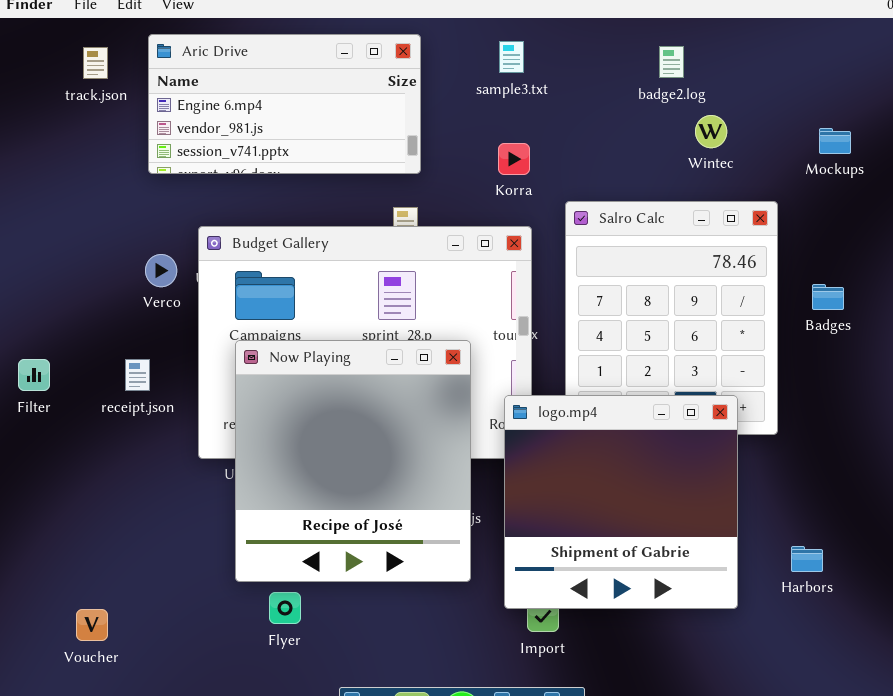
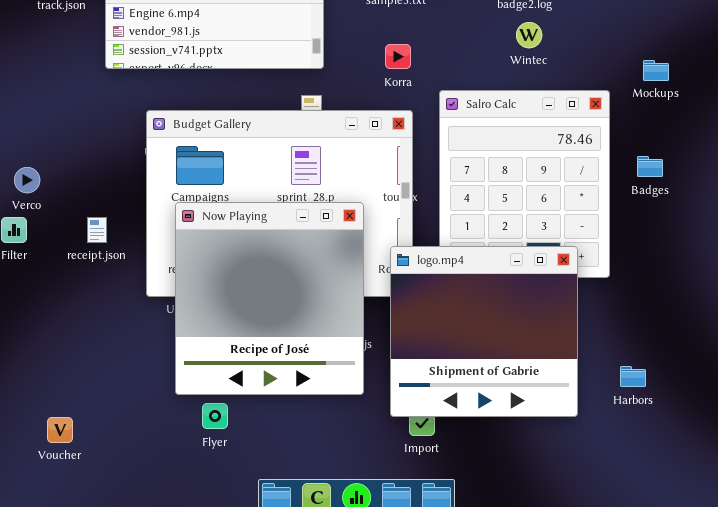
Wintec: [695,115,727,148] -> [516,22,542,48], moved
Mockups: [819,128,851,154] -> [643,60,669,81], moved
Verco: [145,254,177,287] -> [14,167,40,193], moved

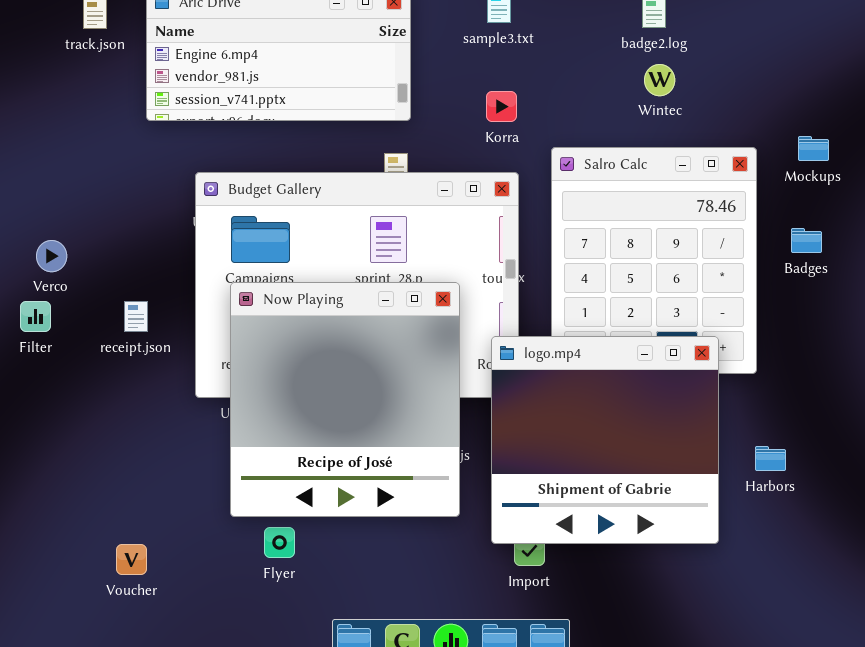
Mockups: [643,60,669,81] -> [798,136,829,161], moved
Harbors: [620,366,646,387] -> [755,446,786,471], moved
Voucher: [47,417,73,443] -> [116,544,147,575], moved

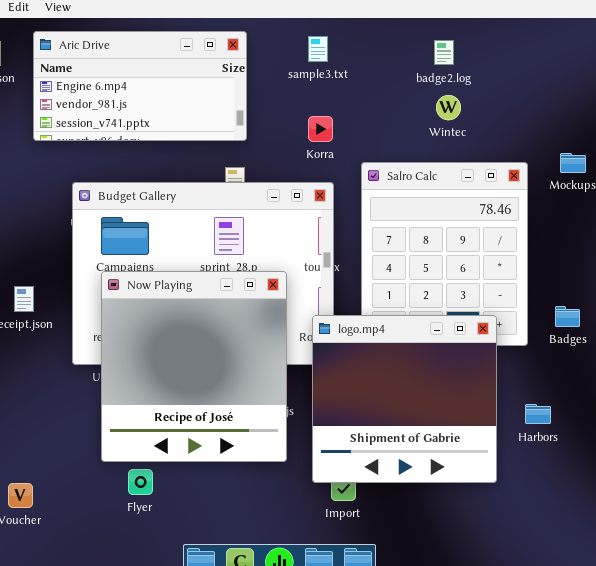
Badges: [791,228,822,253] -> [555,306,580,327], moved

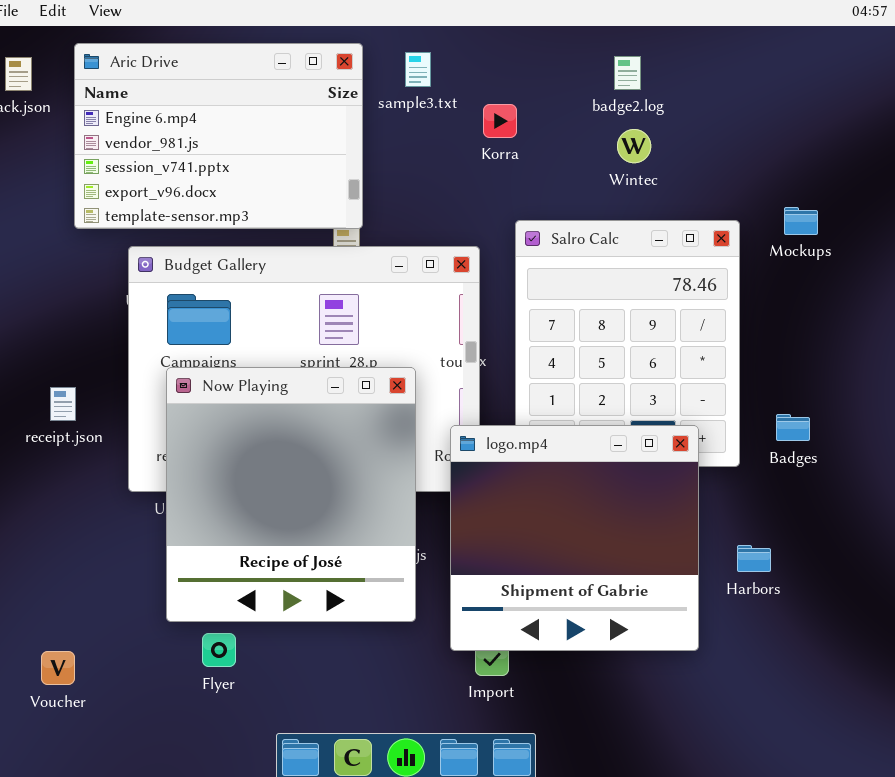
Aric Drive: [33,31,247,141] -> [74,43,363,229], resized
sample3.txt: [308,36,328,62] -> [405,52,431,87], moved
Korra: [308,116,333,142] -> [483,104,517,138], moved

